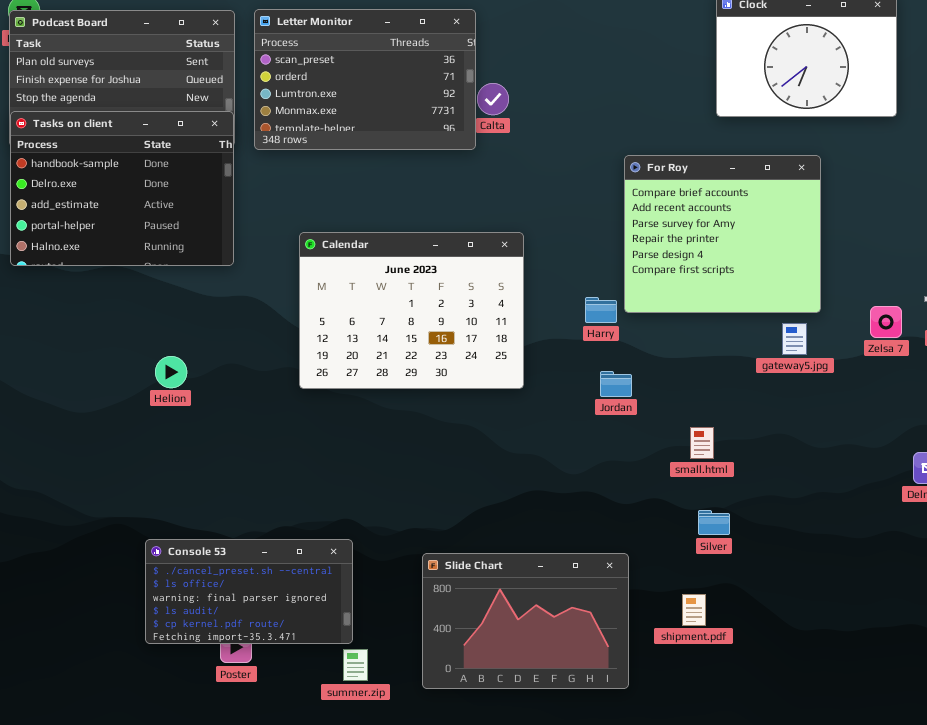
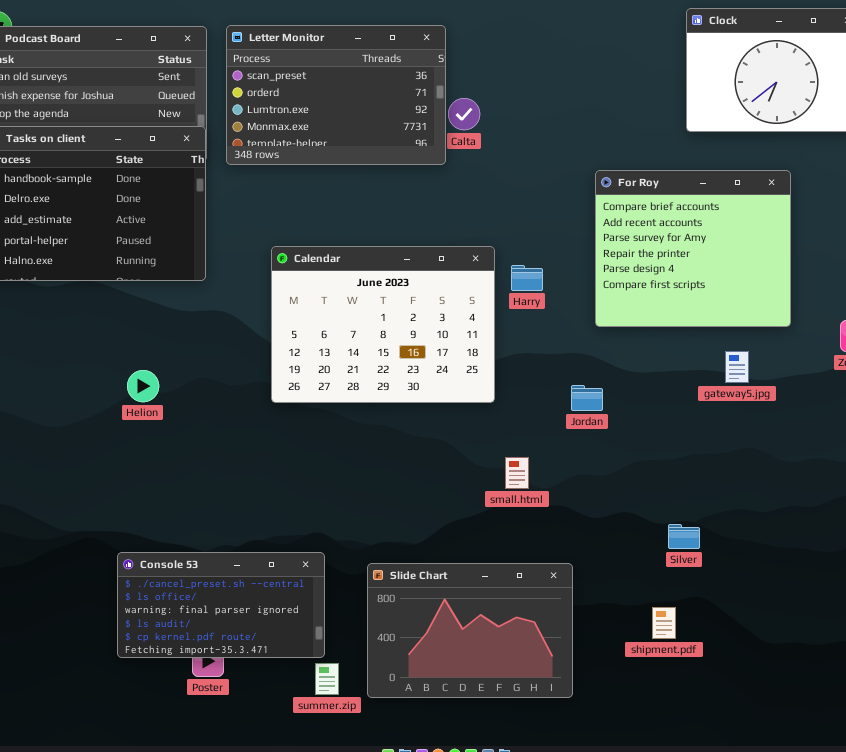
Harry: [585,297,617,323] -> [511,265,543,291], moved
gateway5.jpg: [782,323,807,355] -> [725,351,749,383], moved
small.html: [690,427,714,459] -> [505,457,529,489], moved
Slide Chart: [422,553,629,689] -> [367,563,573,698], moved

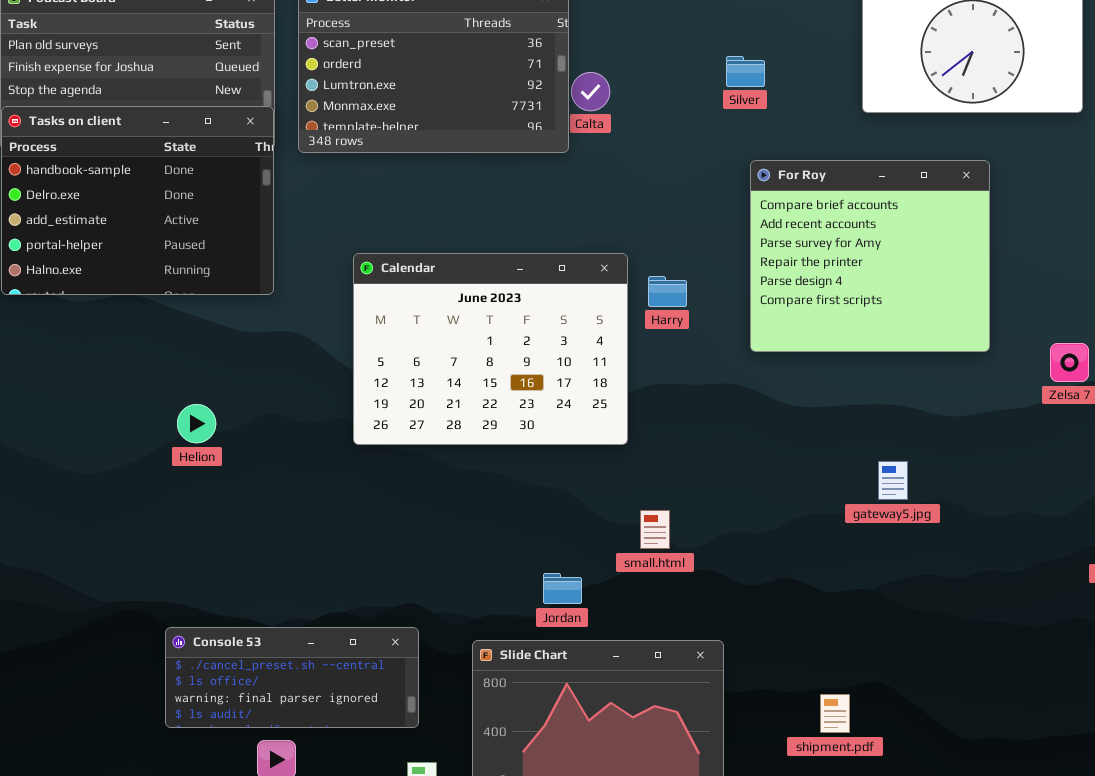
gateway5.jpg: [725,351,749,383] -> [878,461,908,500], moved
Jordan: [571,385,603,411] -> [543,573,582,604], moved
Silver: [668,524,700,549] -> [726,56,765,87], moved
Console 53: [117,552,325,658] -> [165,627,419,728], resized

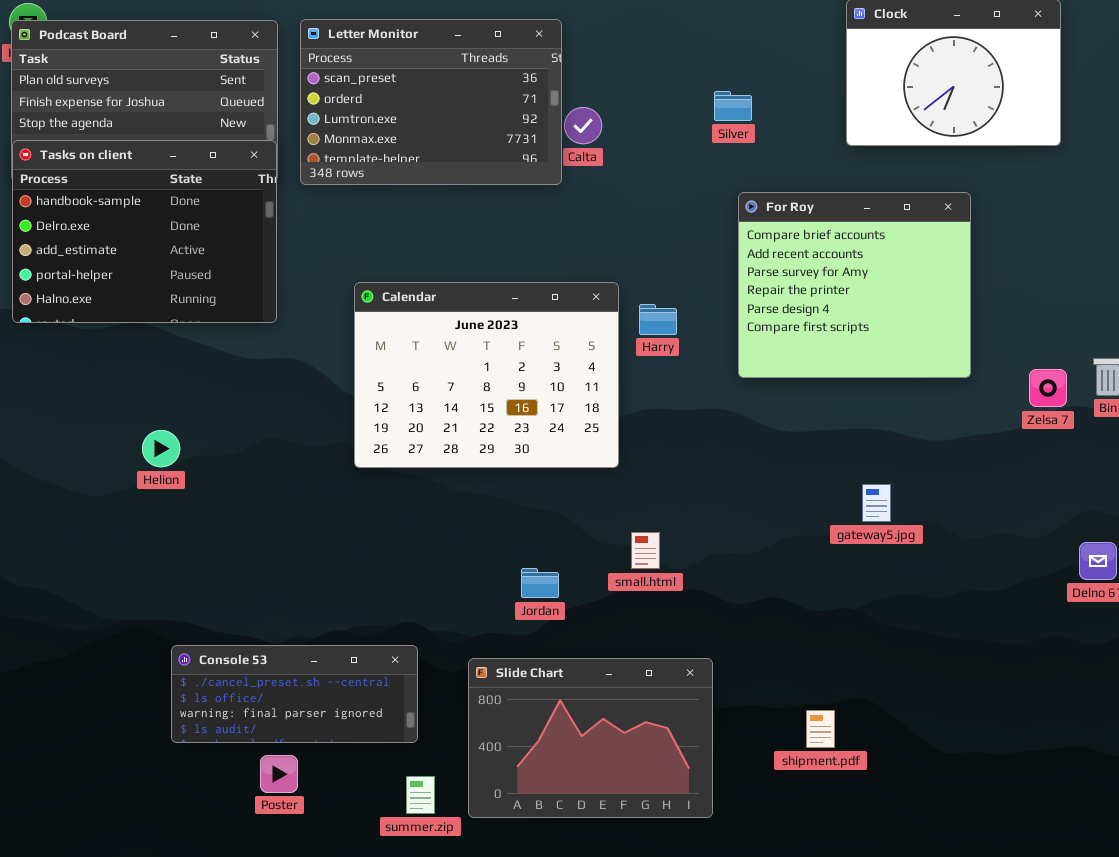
Helion: [177,404,216,443] -> [142,430,180,467], moved
Jordan: [543,573,582,604] -> [521,568,559,598], moved

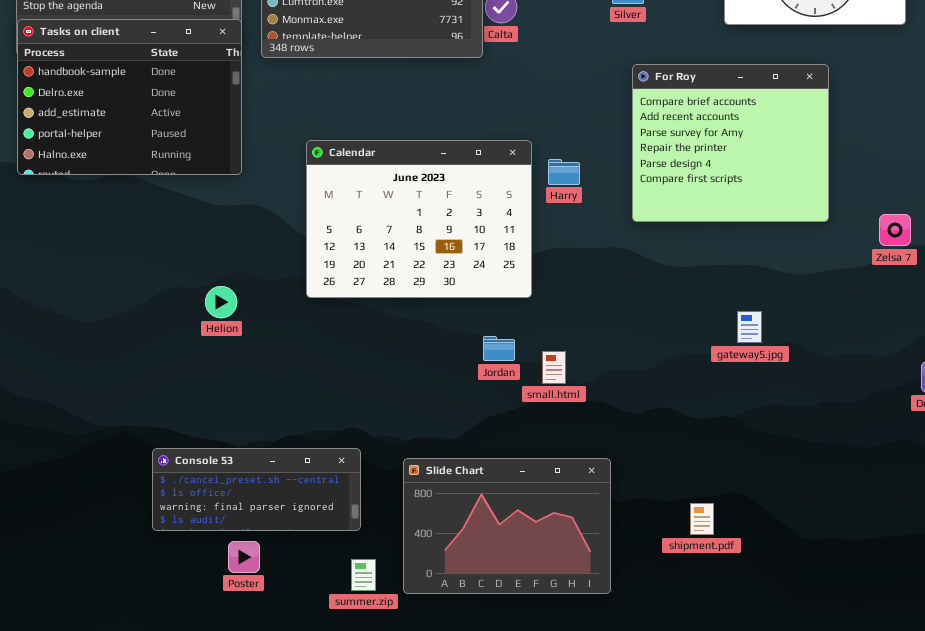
Helion: [142,430,180,467] -> [205,286,237,318], moved
Jordan: [521,568,559,598] -> [483,336,515,361], moved

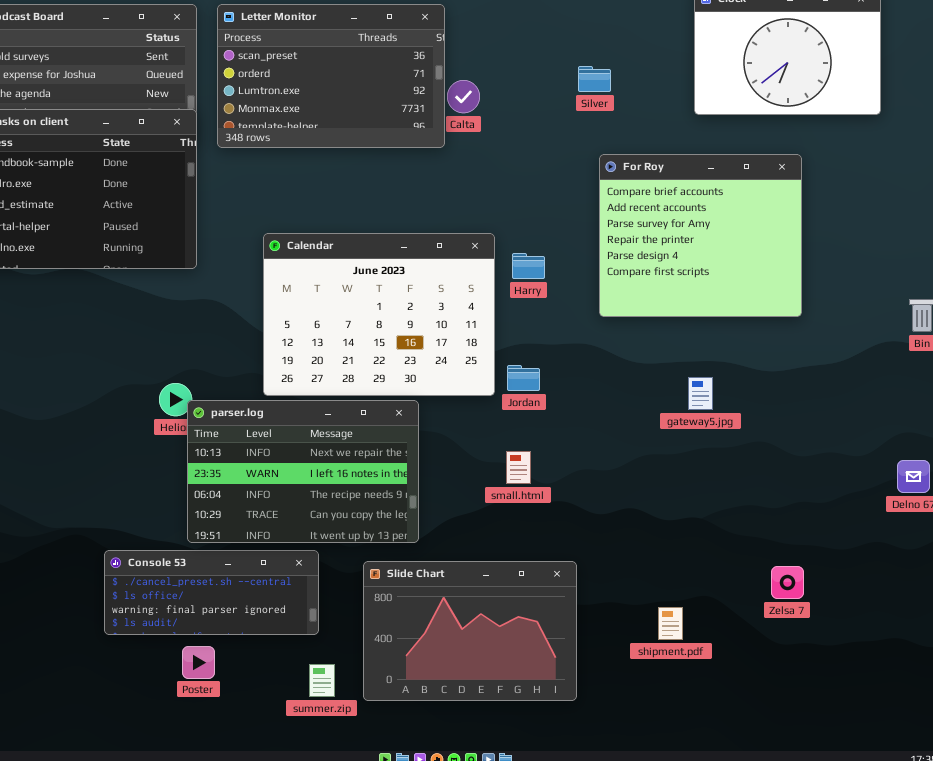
Zelsa 7: [879,214,911,246] -> [771,566,804,599], moved
parser.log: none -> [187,400,419,543], opened
gateway5.jpg: [737,311,762,343] -> [688,377,713,410], moved
Jordan: [483,336,515,361] -> [507,365,540,391], moved

